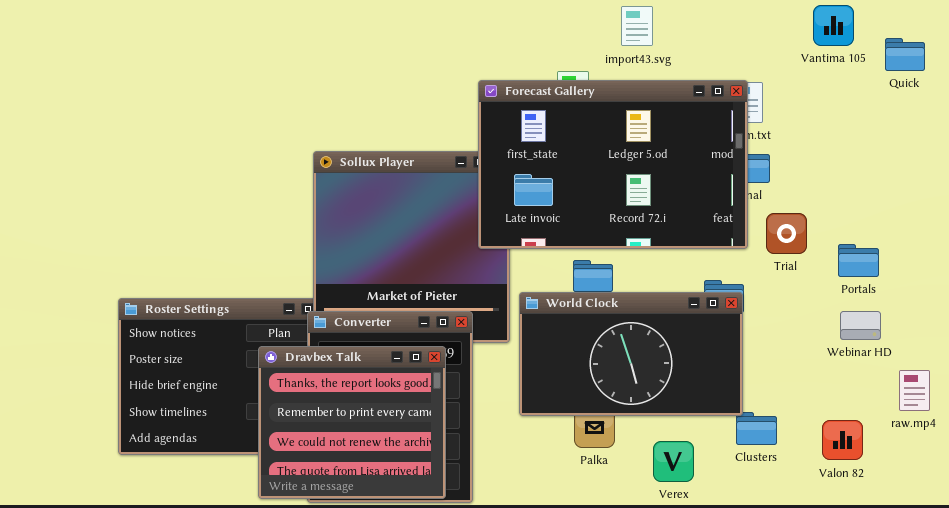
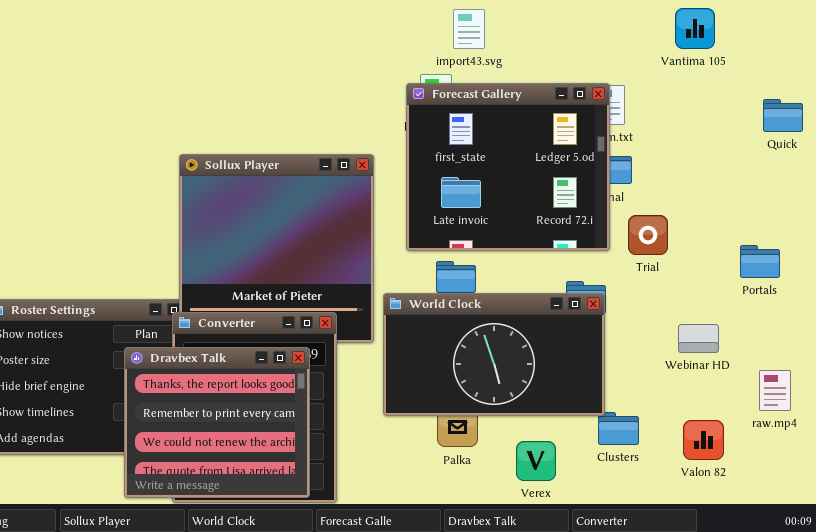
import43.svg: [621,6,653,46] -> [453,9,485,49], moved
Quick: [885,38,925,71] -> [763,99,803,132], moved
Forecast Gallery: [478,80,748,249] -> [406,83,610,251], resized
Portals: [838,244,879,277] -> [740,245,780,278], moved
Webinar HD: [840,311,881,340] -> [678,324,719,353], moved

